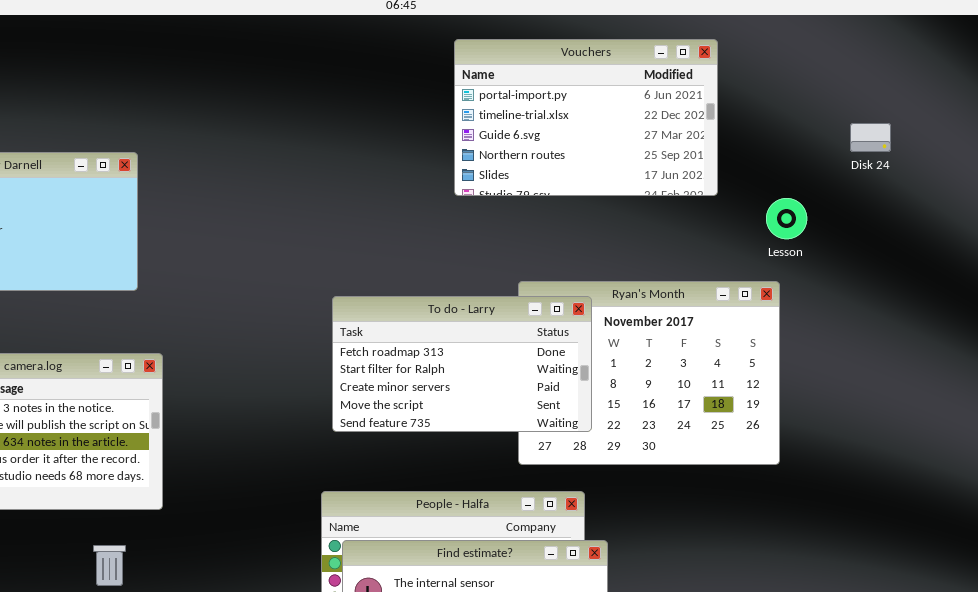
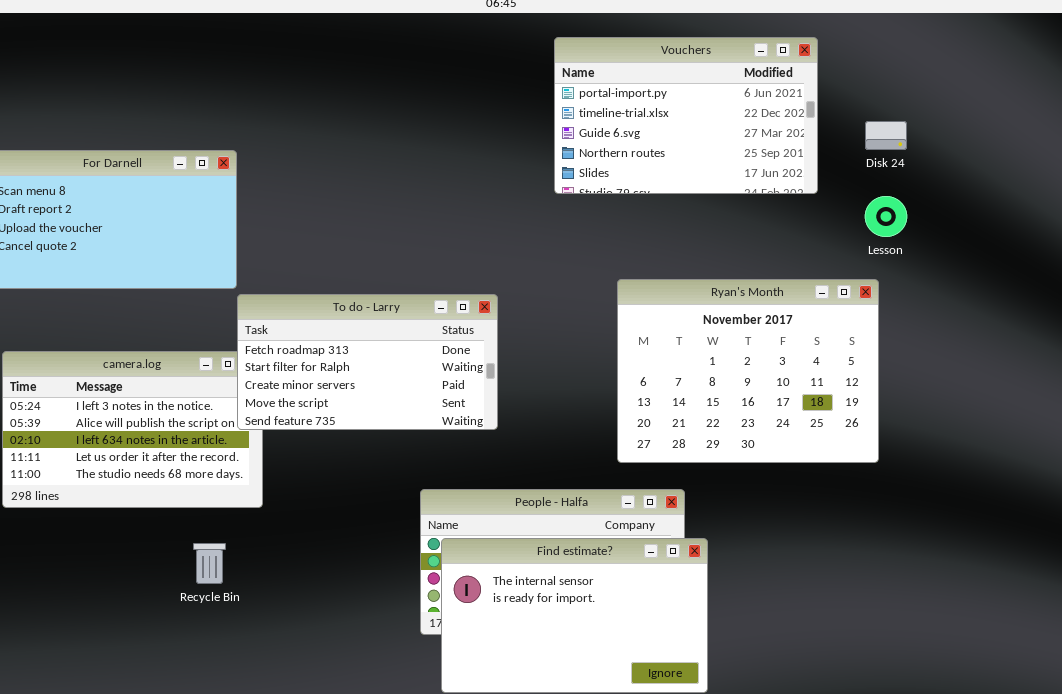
Disk 24: [850,123,891,152] -> [865,121,907,150], moved
To do - Larry: [332,296,592,432] -> [237,294,498,430], moved

